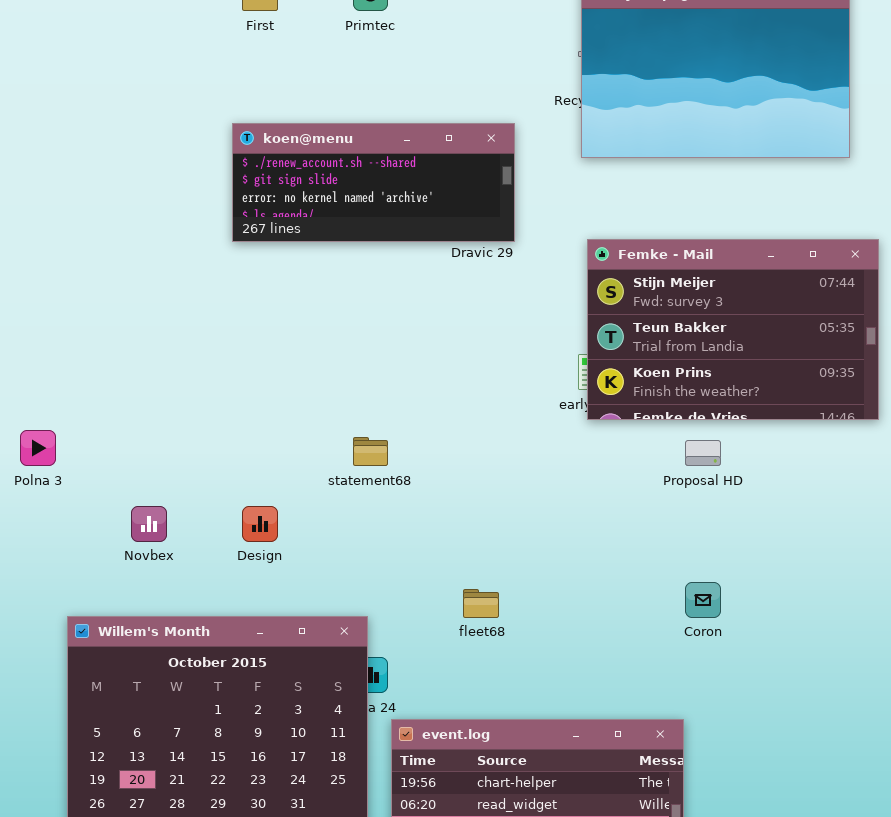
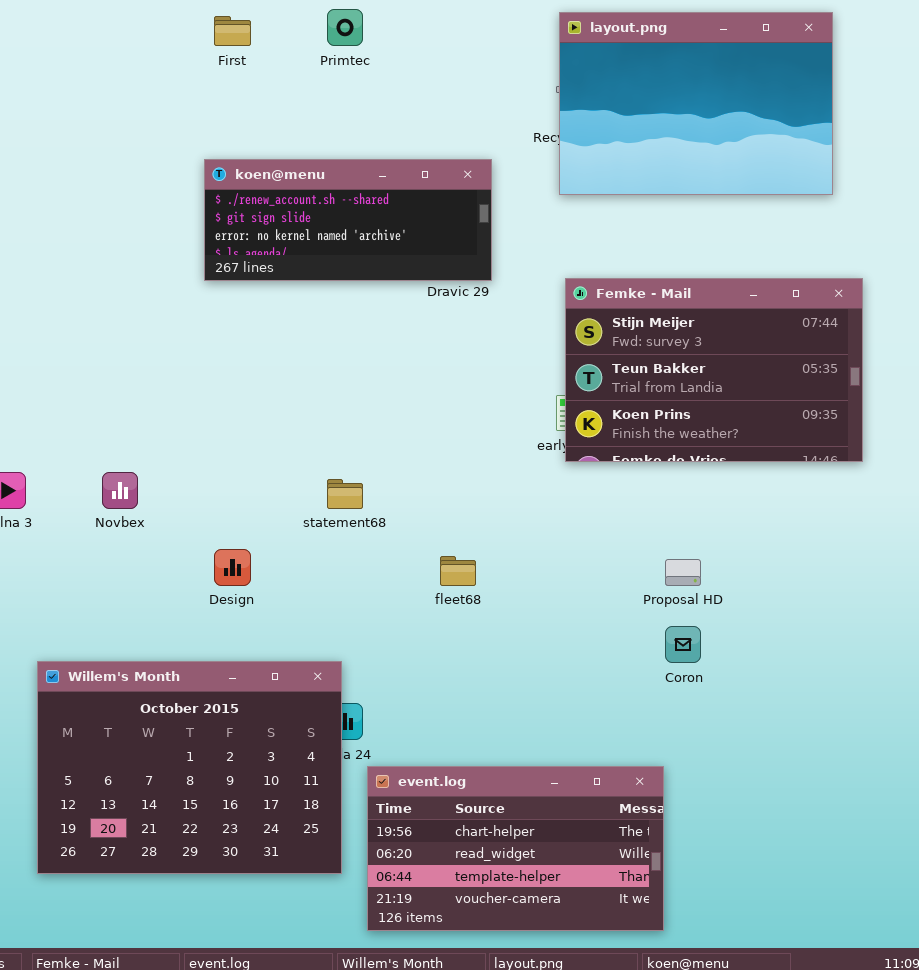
Proposal HD: [685,440,721,466] -> [665,559,701,586], moved
Novbex: [131,506,167,542] -> [102,472,138,509], moved
fleet68: [463,589,499,618] -> [440,556,476,586], moved

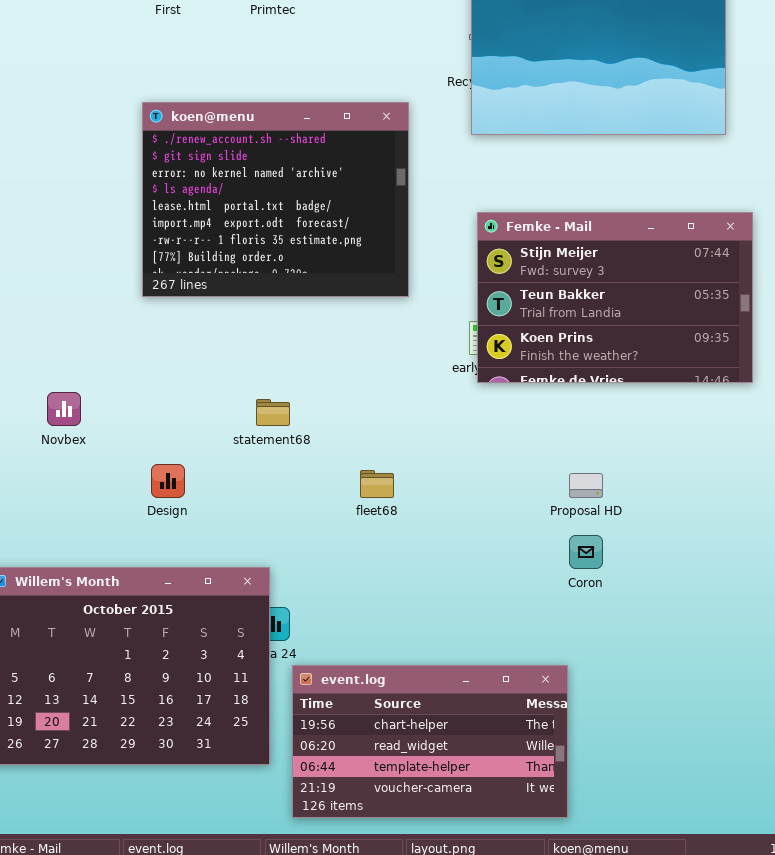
koen@menu: [204,159,492,281] -> [142,102,409,297], resized

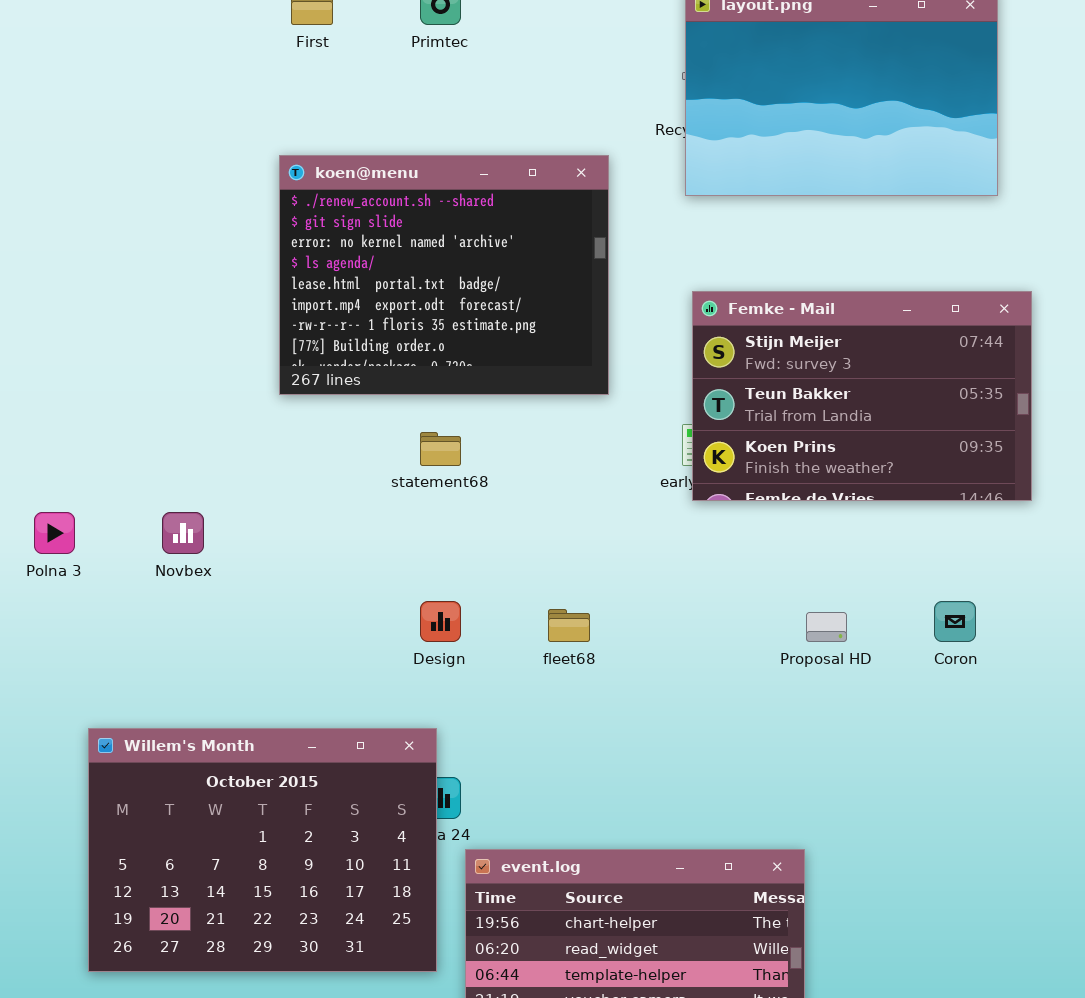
statement68: [256,399,290,426] -> [420,432,461,466], moved
Design: [151,464,185,498] -> [420,601,461,642], moved
Coron: [569,535,603,569] -> [934,601,976,642], moved

